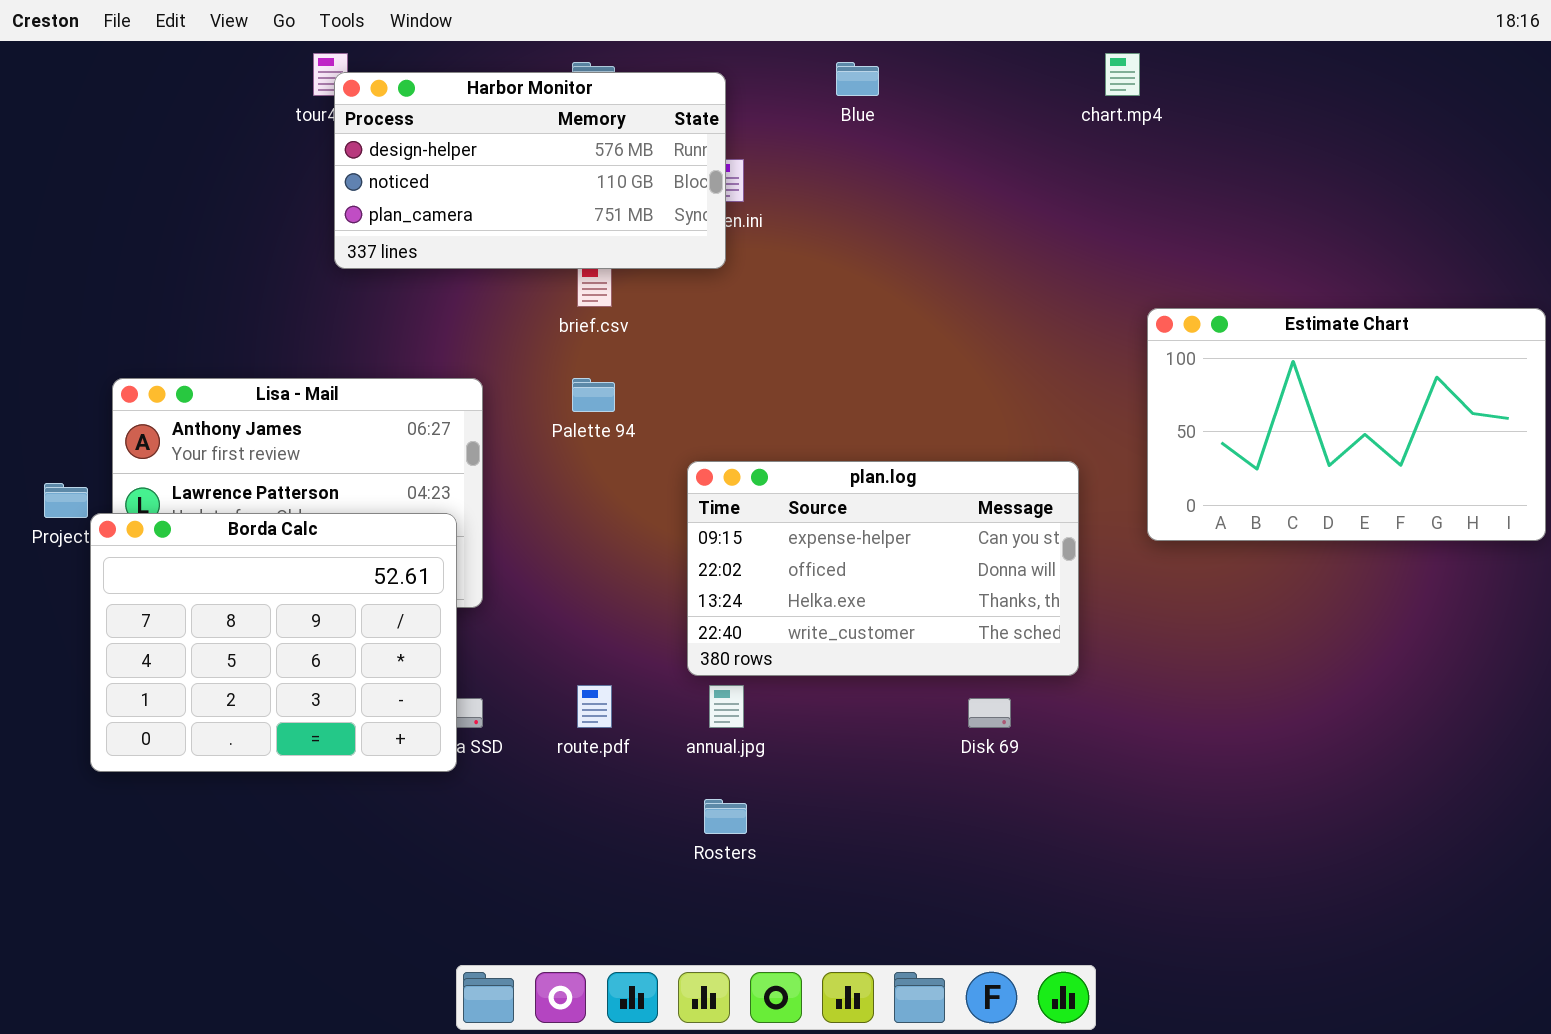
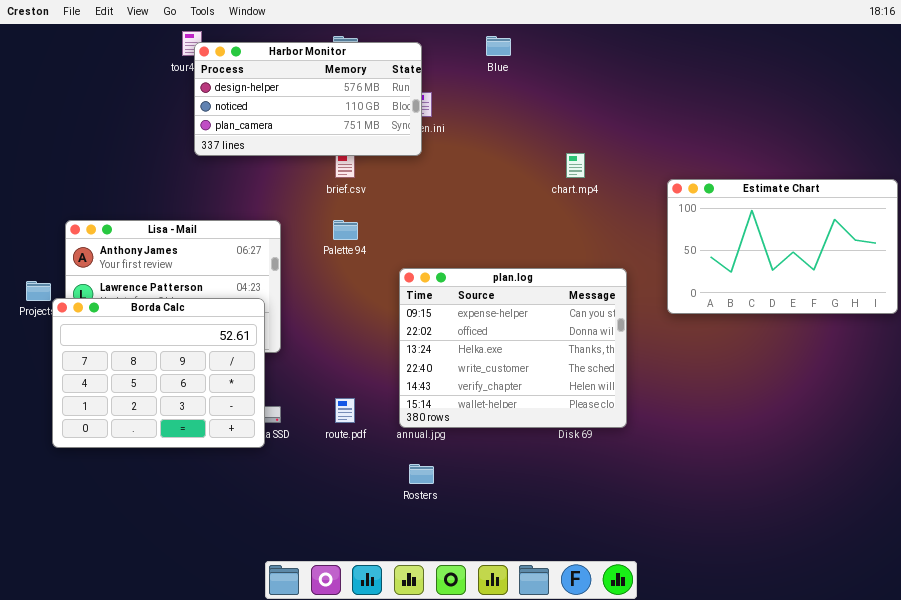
chart.mp4: [1105,53,1140,96] -> [566,153,585,178], moved
plan.log: [687,461,1079,676] -> [399,268,627,428], resized

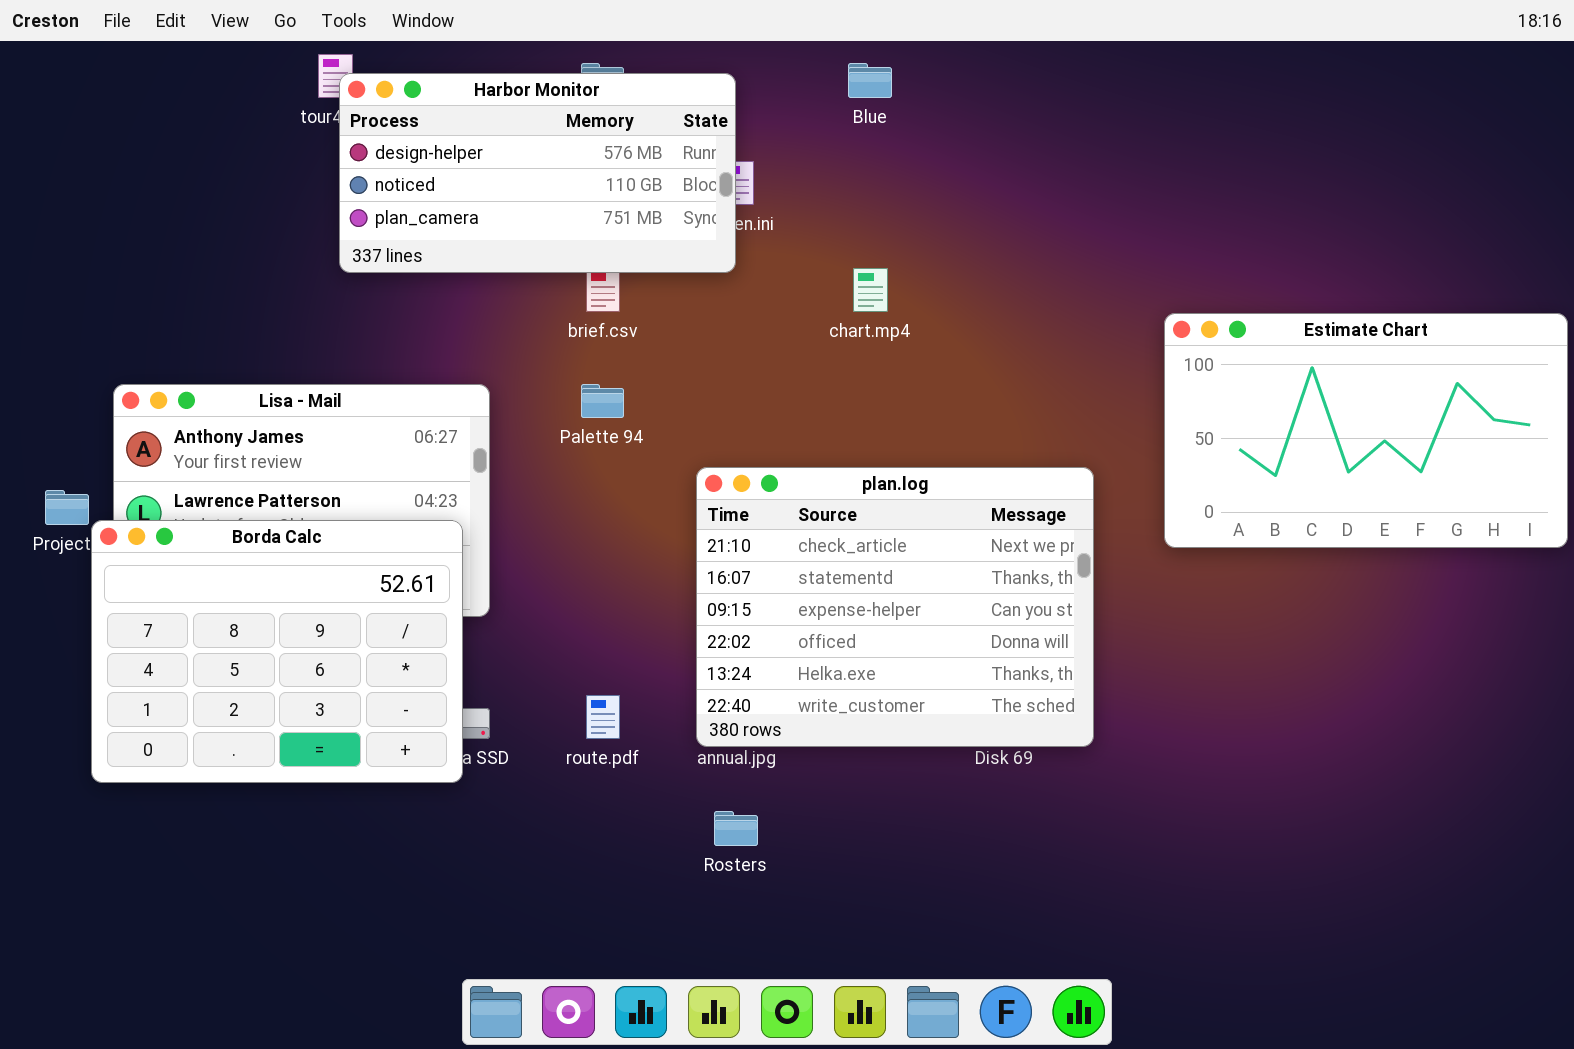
chart.mp4: [566,153,585,178] -> [853,268,888,312], moved
plan.log: [399,268,627,428] -> [696,467,1094,747], scrolled up 2 rows

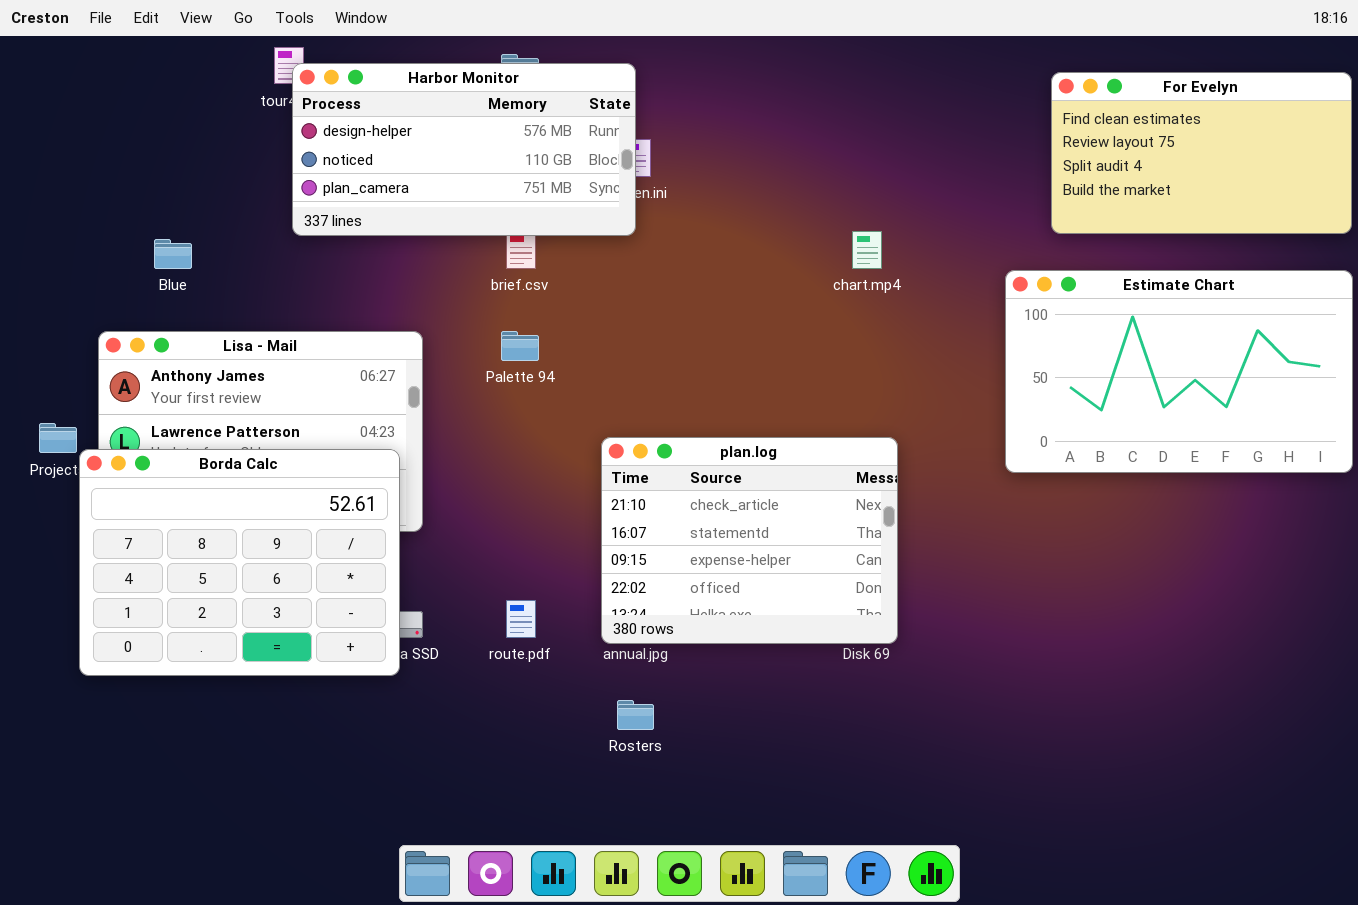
Blue: [848,63,892,98] -> [154,239,192,269], moved
For Evelyn: none -> [1051,72,1352,234], opened
chart.mp4: [853,268,888,312] -> [852,231,882,269], moved
plan.log: [696,467,1094,747] -> [601,437,898,644], resized

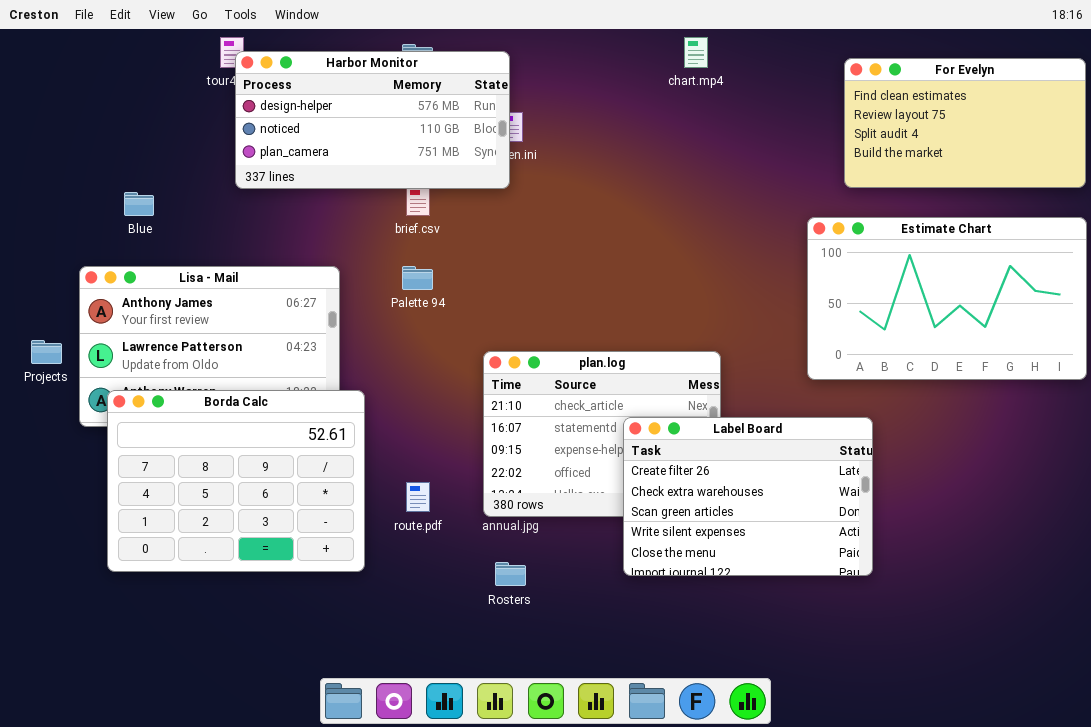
chart.mp4: [852,231,882,269] -> [684,37,708,68], moved
Borda Calc: [79,449,400,676] -> [107,390,365,572], moved
Label Board: none -> [623,417,873,576], opened

